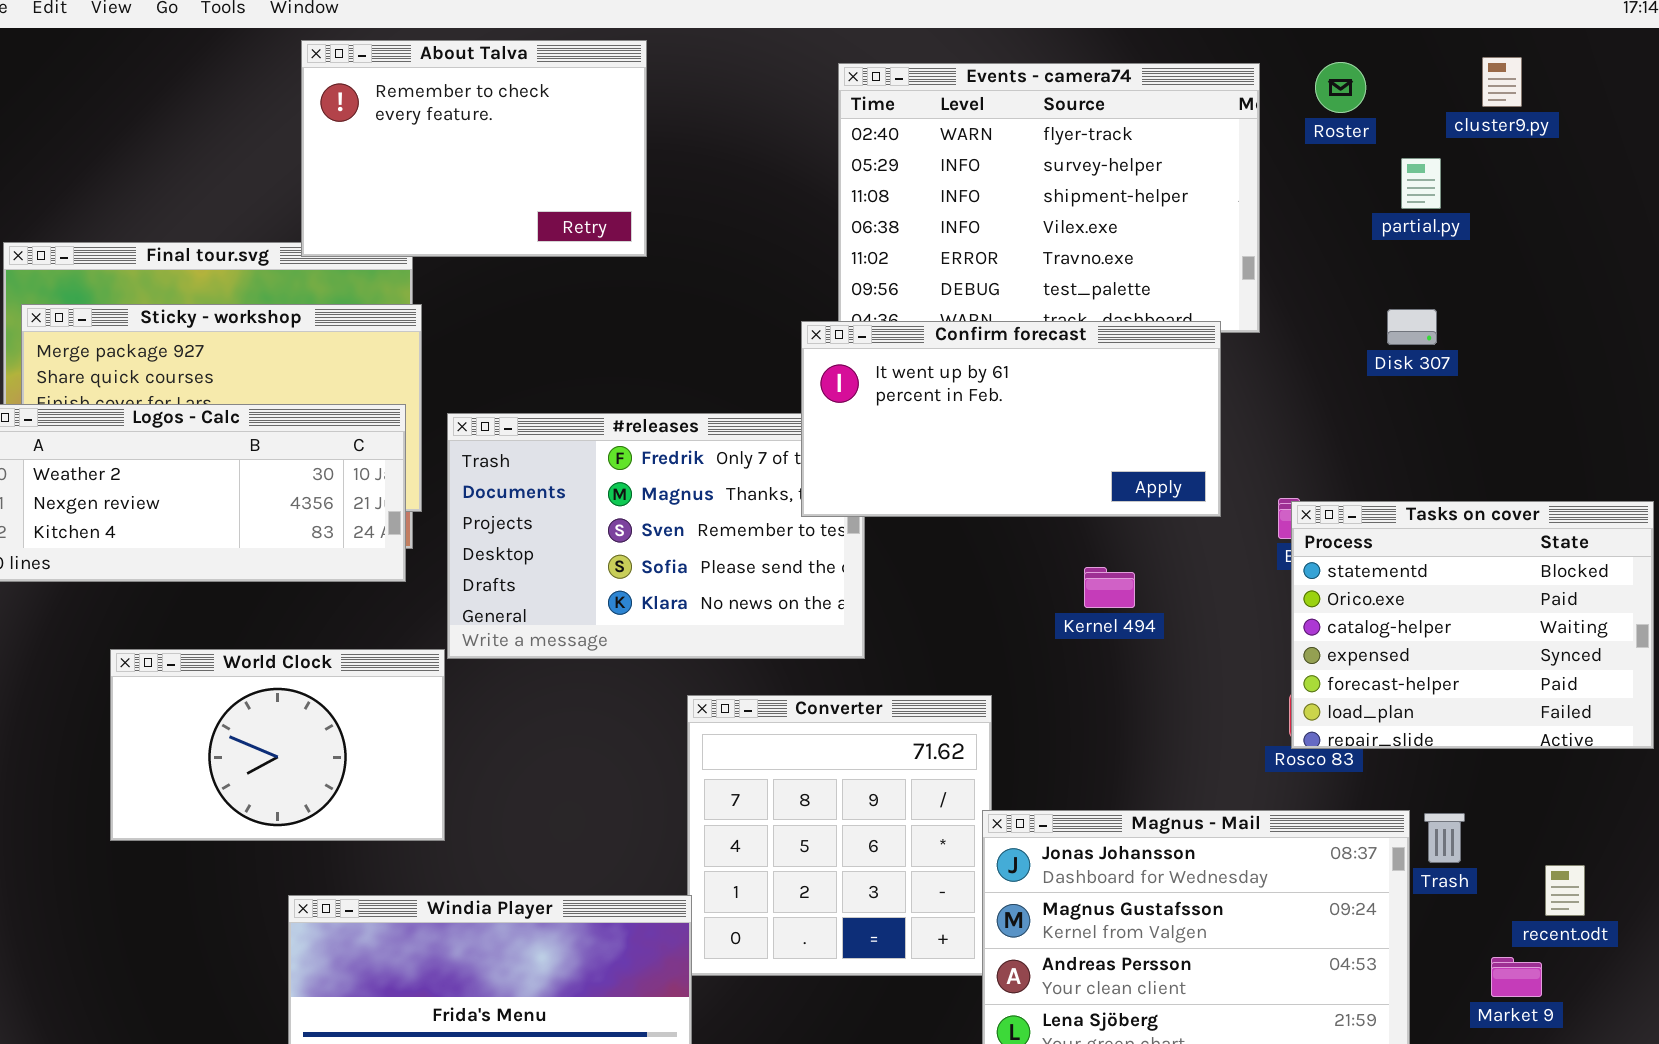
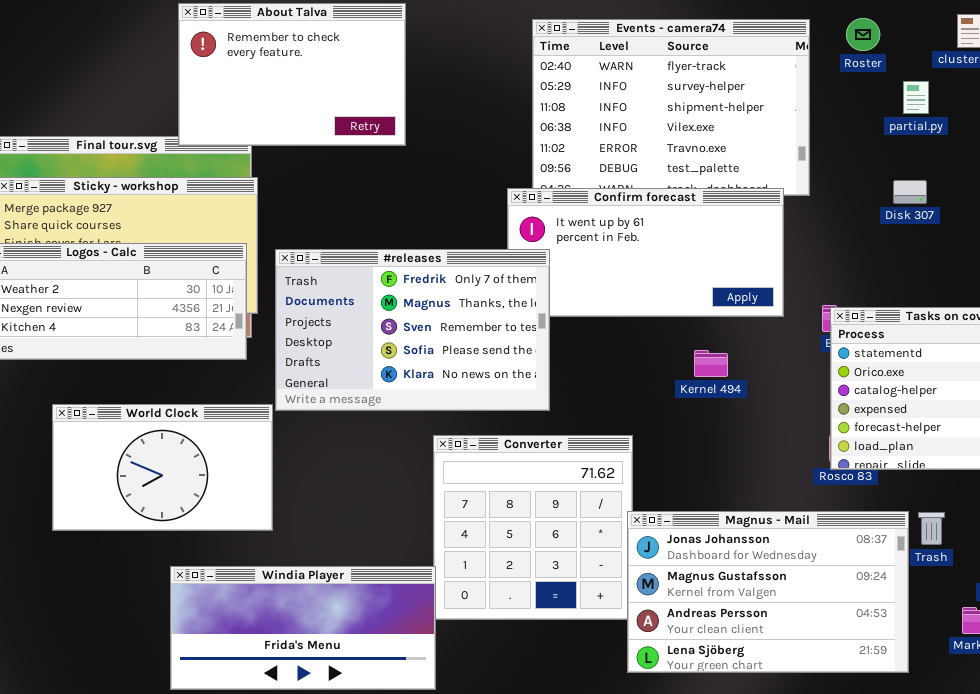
#releases: [447,413,865,659] -> [275,249,550,411], raised

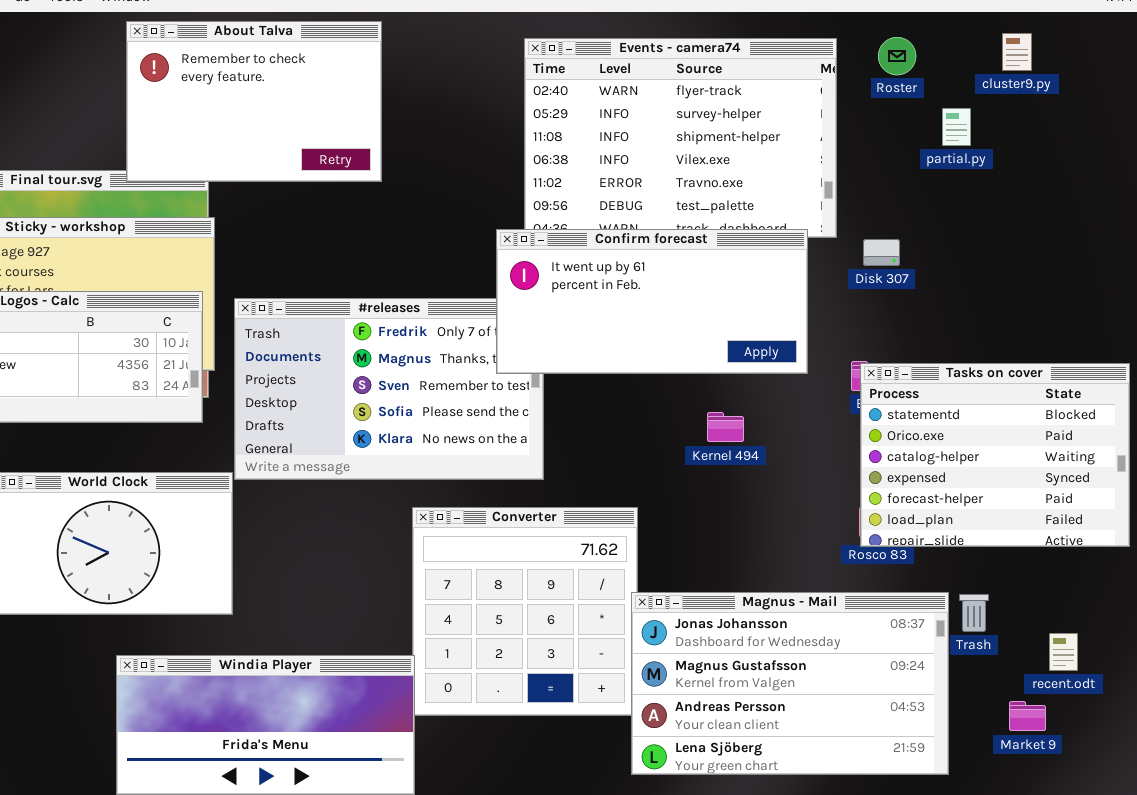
Disk 307: [893,180,927,204] -> [863,239,900,266], moved
Confirm forecast: [507,188,784,317] -> [496,229,808,374], raised

